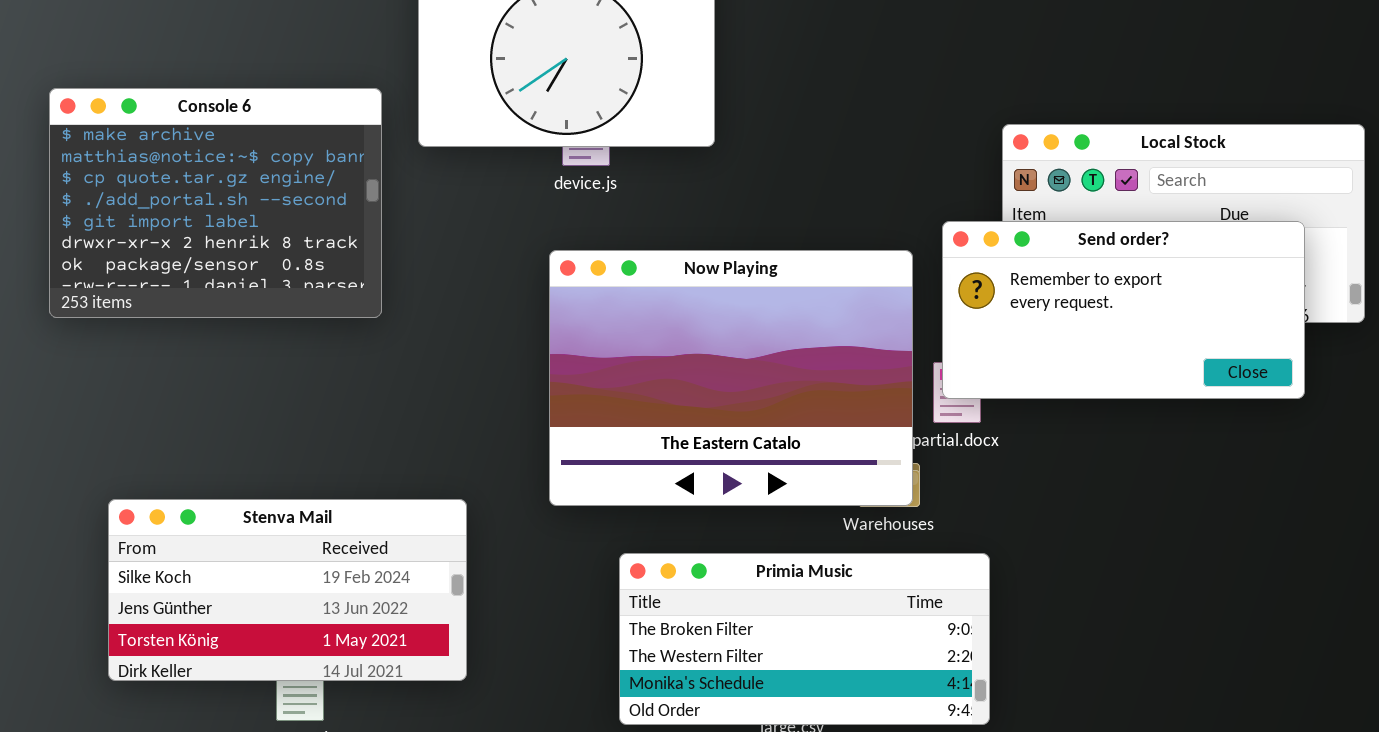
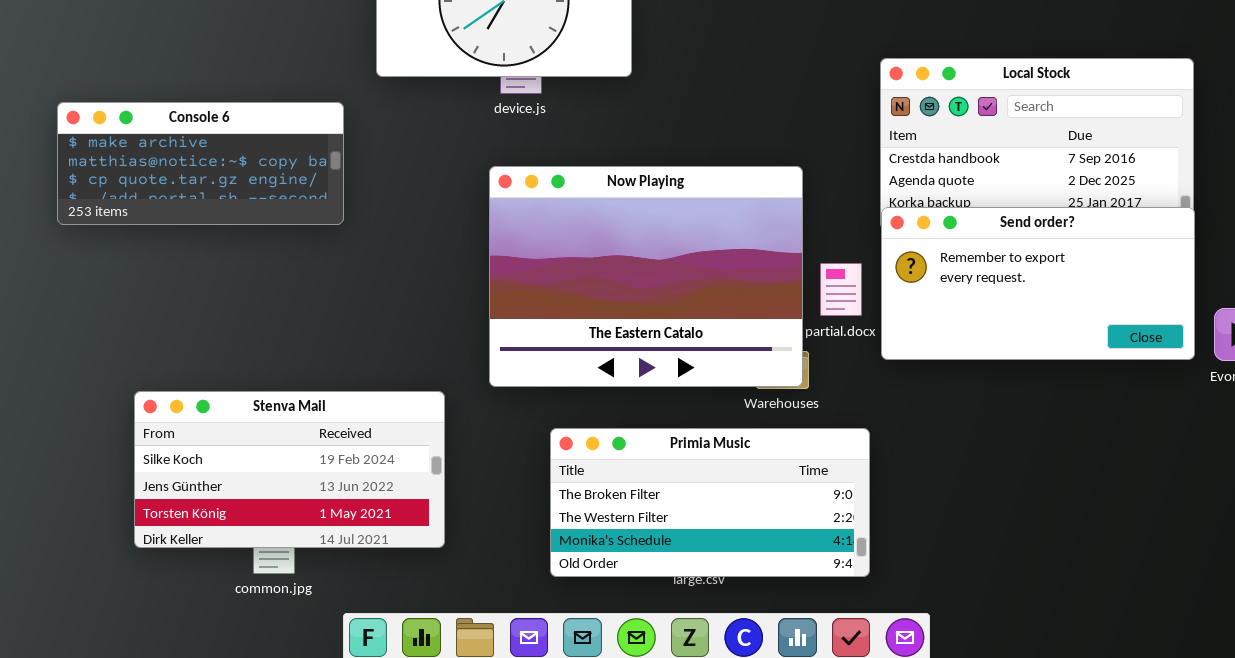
Console 6: [49,88,382,318] -> [57,102,344,225], resized
Send order?: [942,221,1305,399] -> [881,207,1195,360], moved
Stenva Mail: [108,499,467,681] -> [134,391,445,548], moved

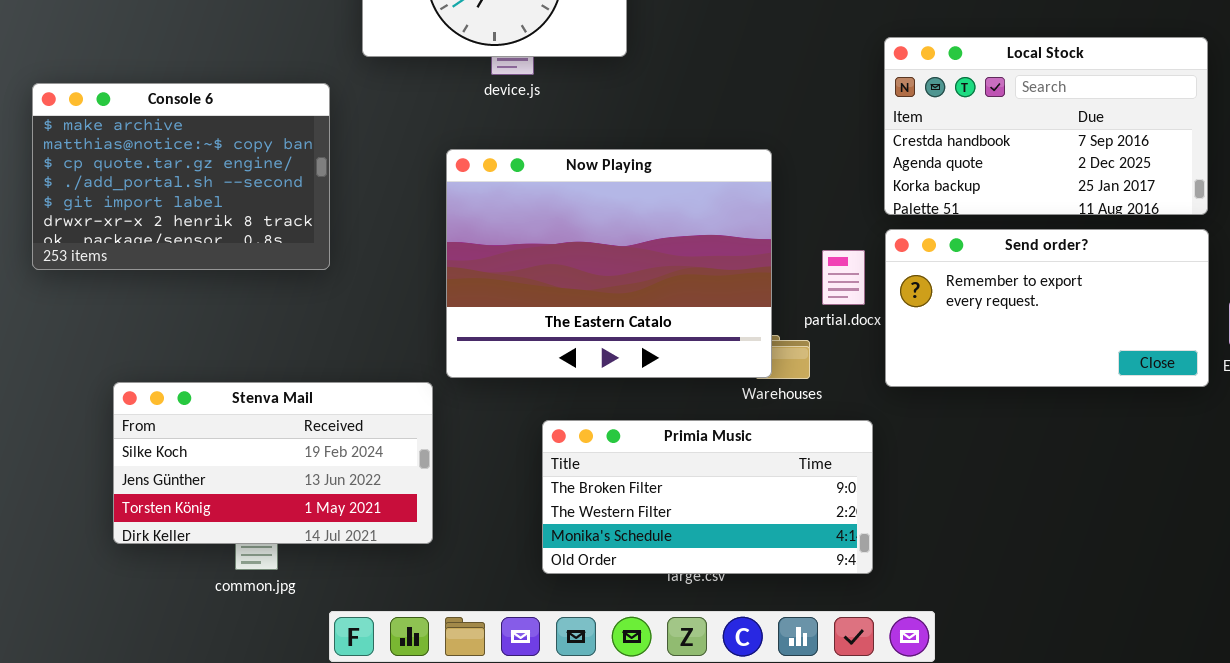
Console 6: [57,102,344,225] -> [32,83,330,270], resized
Now Playing: [489,166,803,387] -> [446,149,772,378], moved
Send order?: [881,207,1195,360] -> [885,229,1209,387], moved

